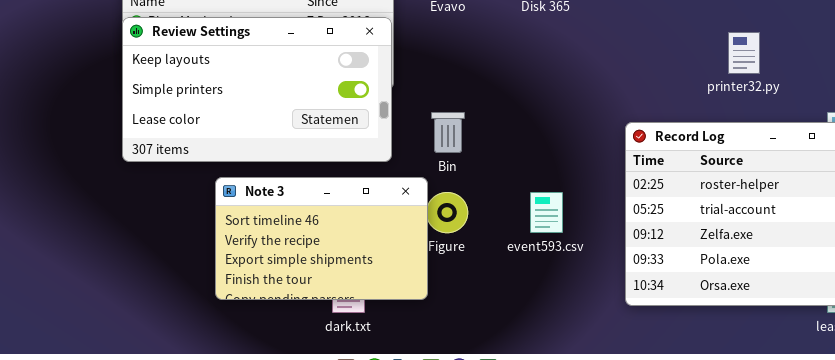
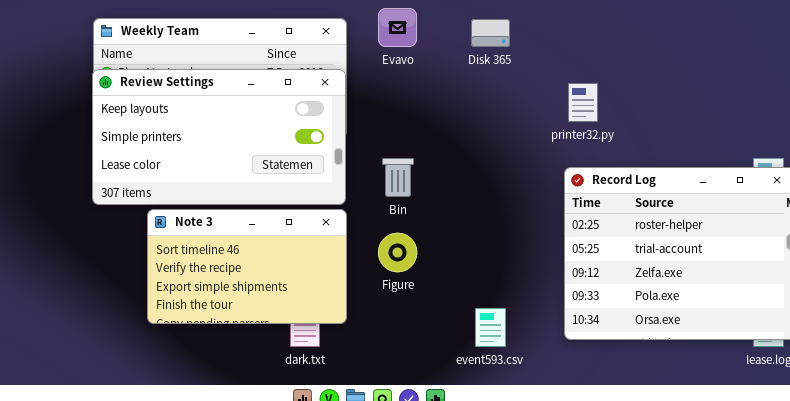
printer32.py: [728,32,760,74] -> [568,83,598,122], moved
Note 3: [215,177,428,300] -> [147,209,347,324], moved
event593.csv: [530,192,563,233] -> [475,308,506,347], moved

